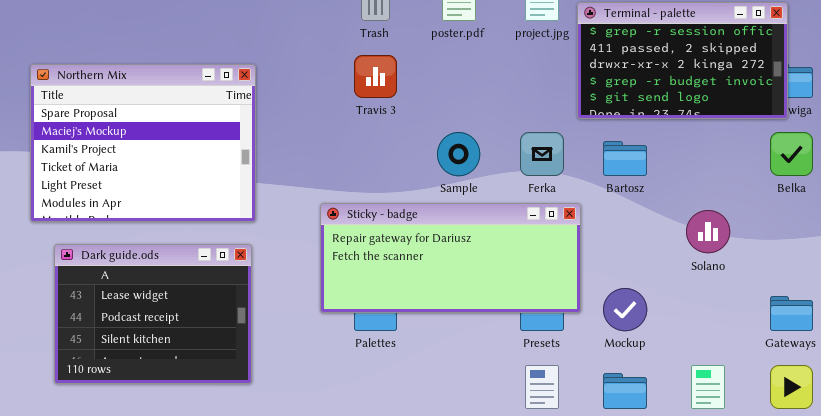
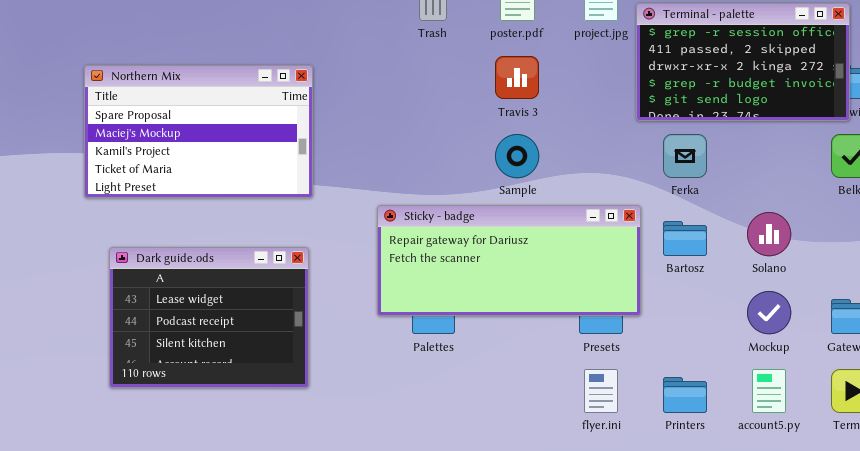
Travis 3: [354,55,397,98] -> [495,56,539,99], moved
Northern Mix: [30,64,256,222] -> [84,65,313,198], resized
Ferka: [520,132,564,176] -> [663,134,707,178], moved
Bartosz: [603,141,647,176] -> [663,221,707,256], moved
Mockup: [603,288,647,331] -> [747,291,791,334], moved

